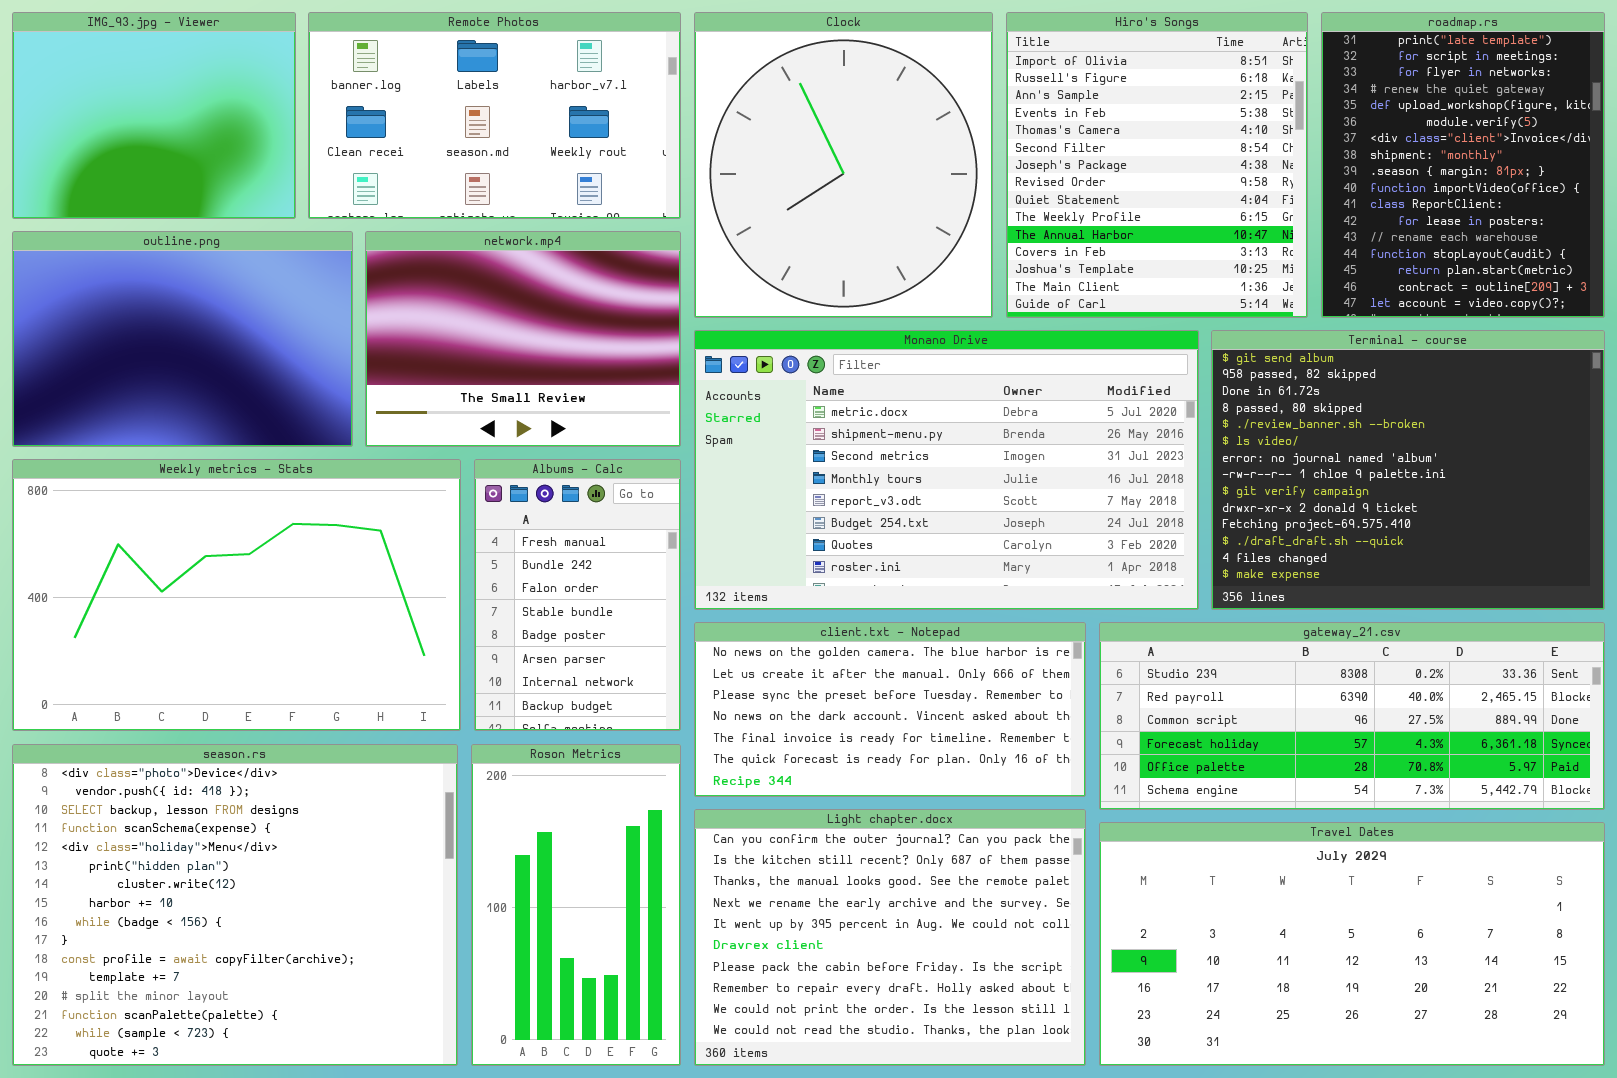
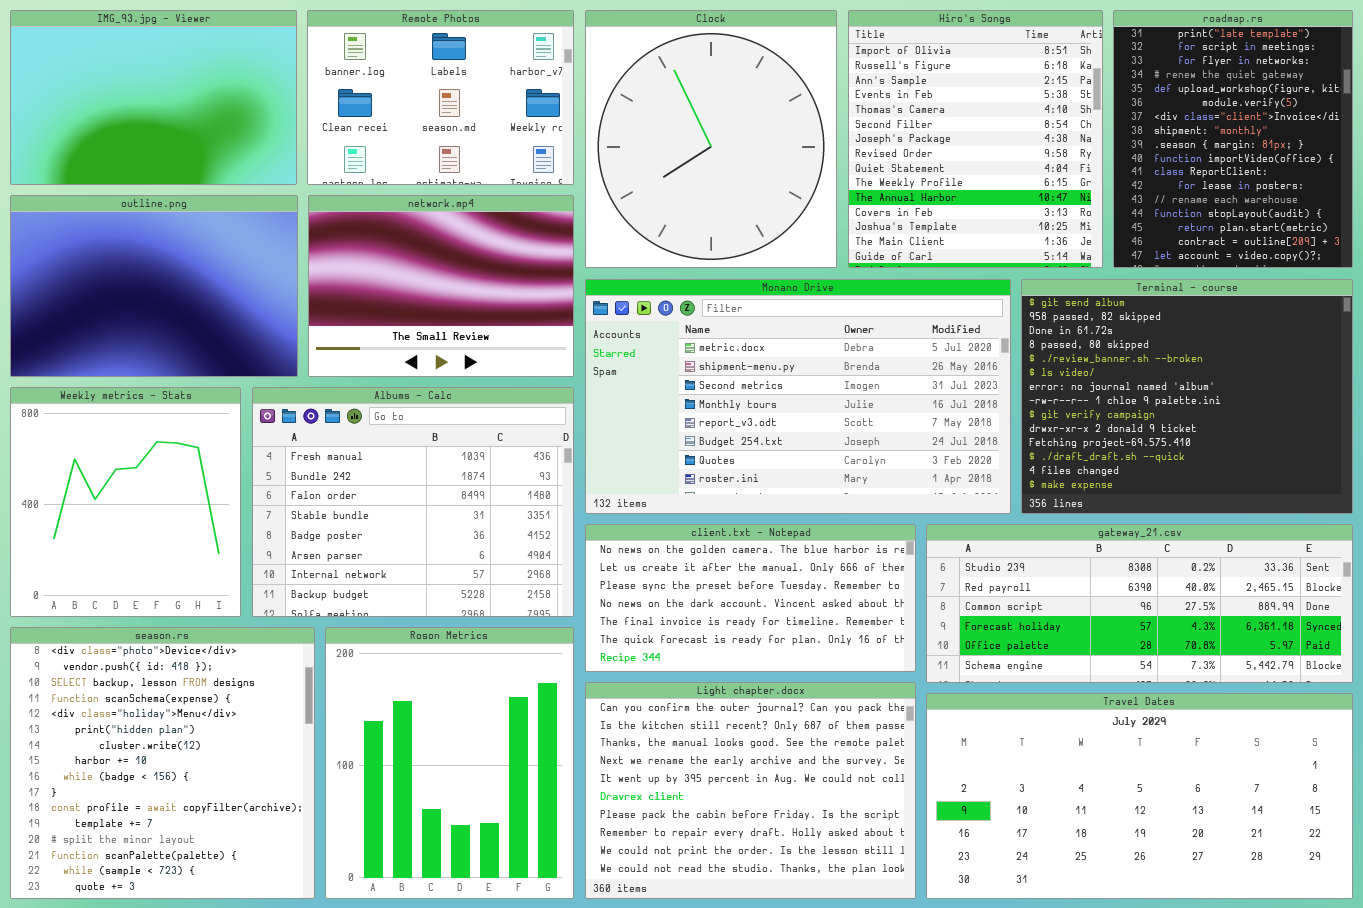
IMG_93.jpg - Viewer: [12,12,296,219] -> [10,10,297,185], resized
Remote Photos: [308,12,681,219] -> [307,10,574,185], resized
Weekly metrics - Stats: [12,459,461,731] -> [10,387,241,617], resized
Albums - Calc: [474,459,681,731] -> [252,387,574,617], resized
season.rs: [12,744,458,1066] -> [10,627,315,899], resized
Roson Metrics: [471,744,681,1066] -> [325,627,574,899], resized

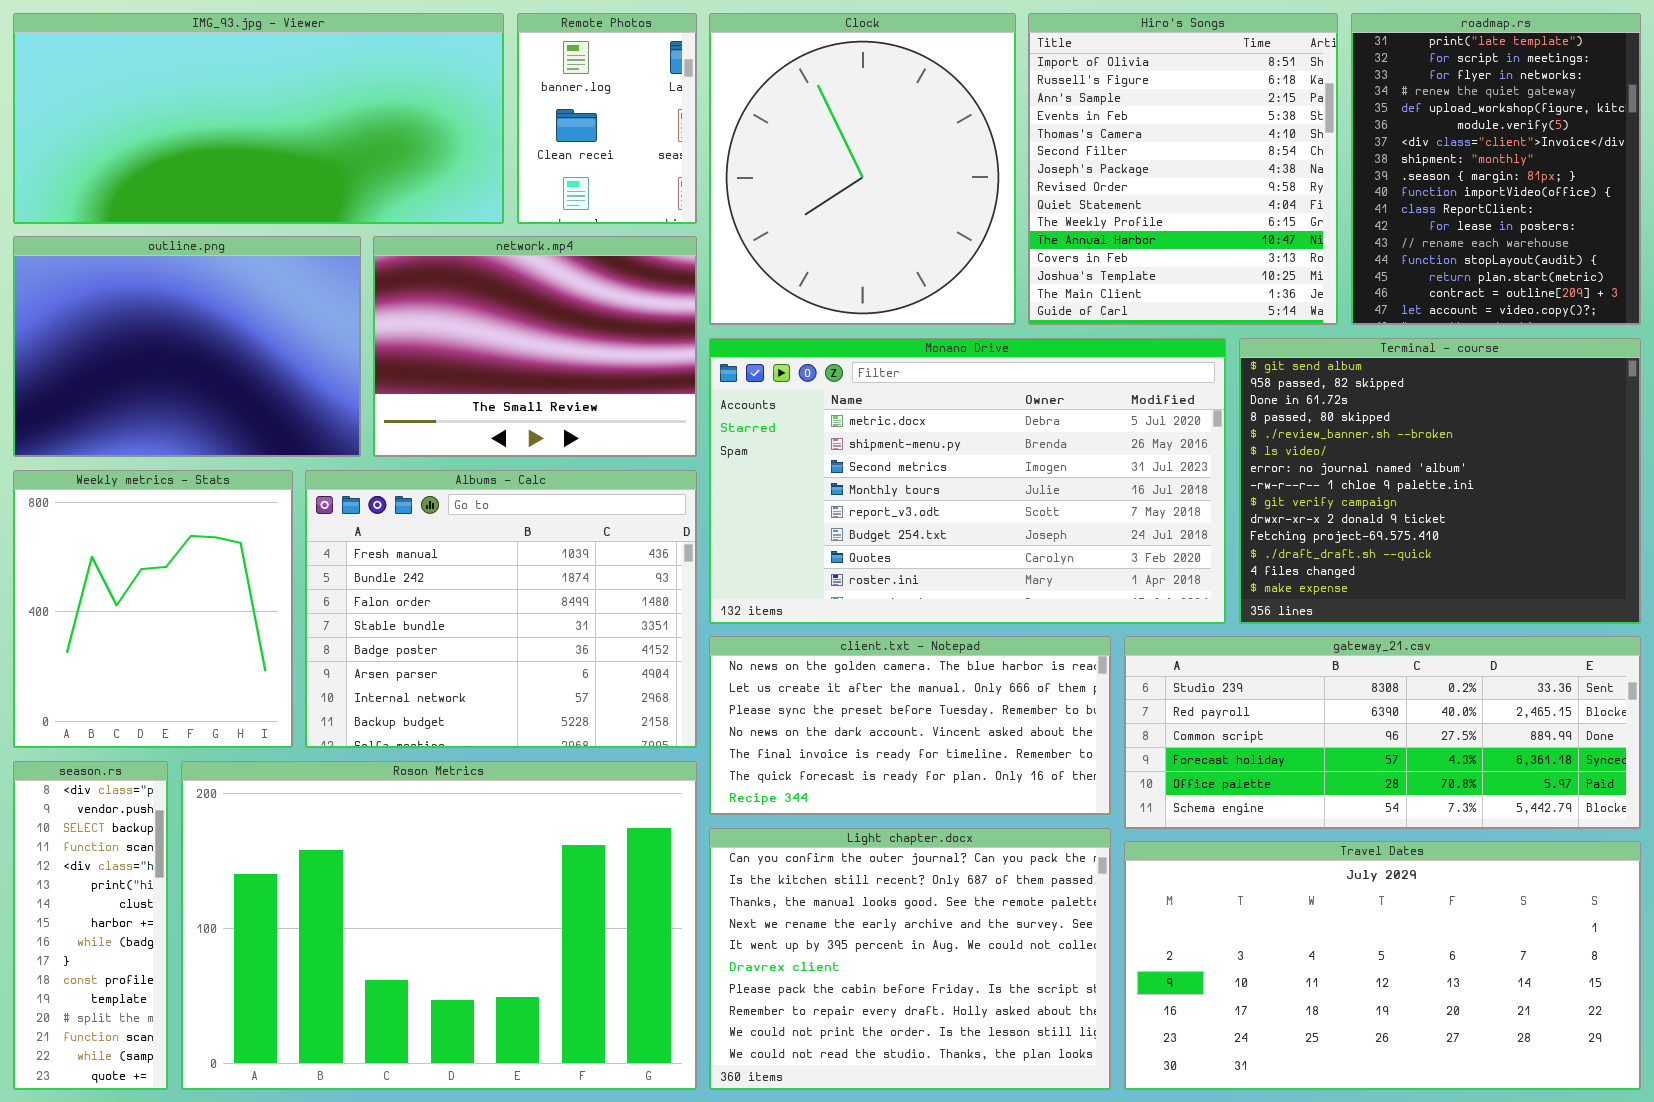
IMG_93.jpg - Viewer: [10,10,297,185] -> [13,13,504,224], resized
Remote Photos: [307,10,574,185] -> [517,13,697,224], resized
season.rs: [10,627,315,899] -> [13,761,168,1090], resized
Roson Metrics: [325,627,574,899] -> [181,761,697,1090], resized

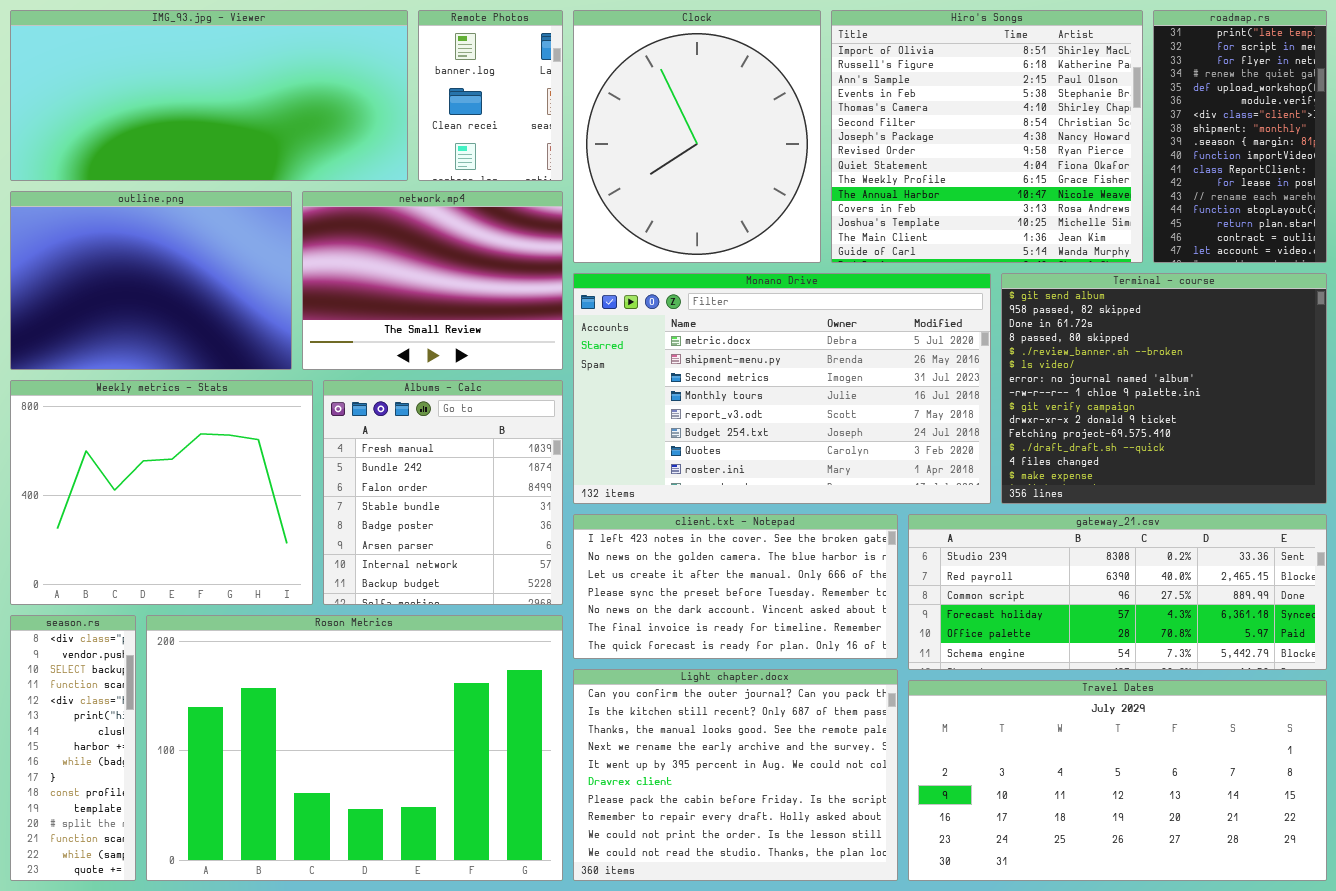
Hiro's Songs: [1028,13,1338,325] -> [831,10,1143,263], resized
roadmap.rs: [1351,13,1641,325] -> [1153,10,1327,263], resized
Weekly metrics - Stats: [13,470,293,748] -> [10,380,313,605], resized
Albums - Calc: [305,470,697,748] -> [323,380,563,605], resized
client.txt - Notepad: [709,636,1111,815] -> [573,514,898,659], scrolled up 1 row

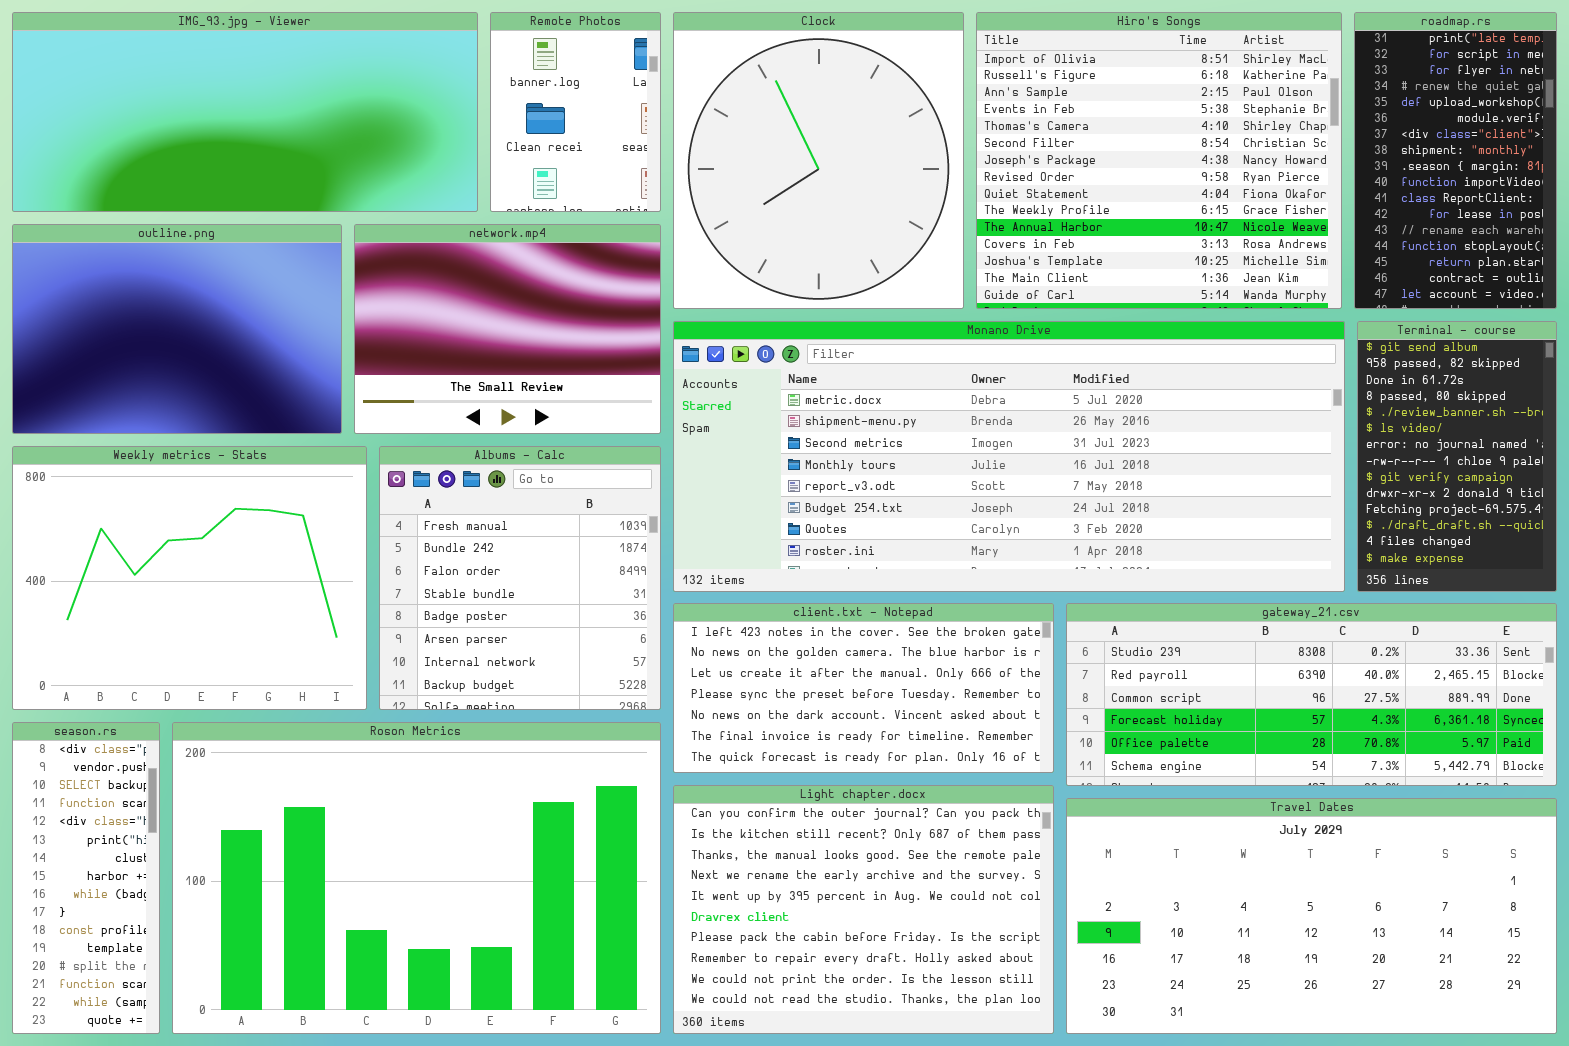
Monano Drive: [573,273,991,504] -> [673,321,1345,592], resized
Terminal - course: [1001,273,1327,504] -> [1357,321,1557,592], resized

